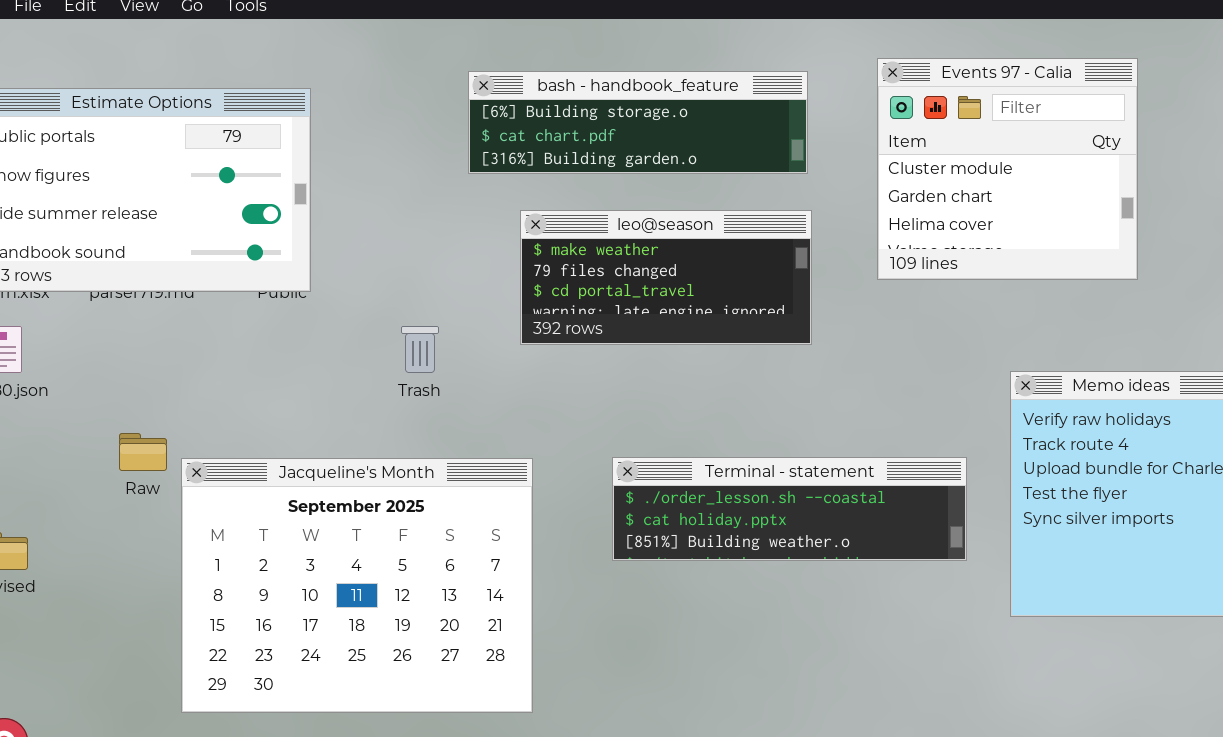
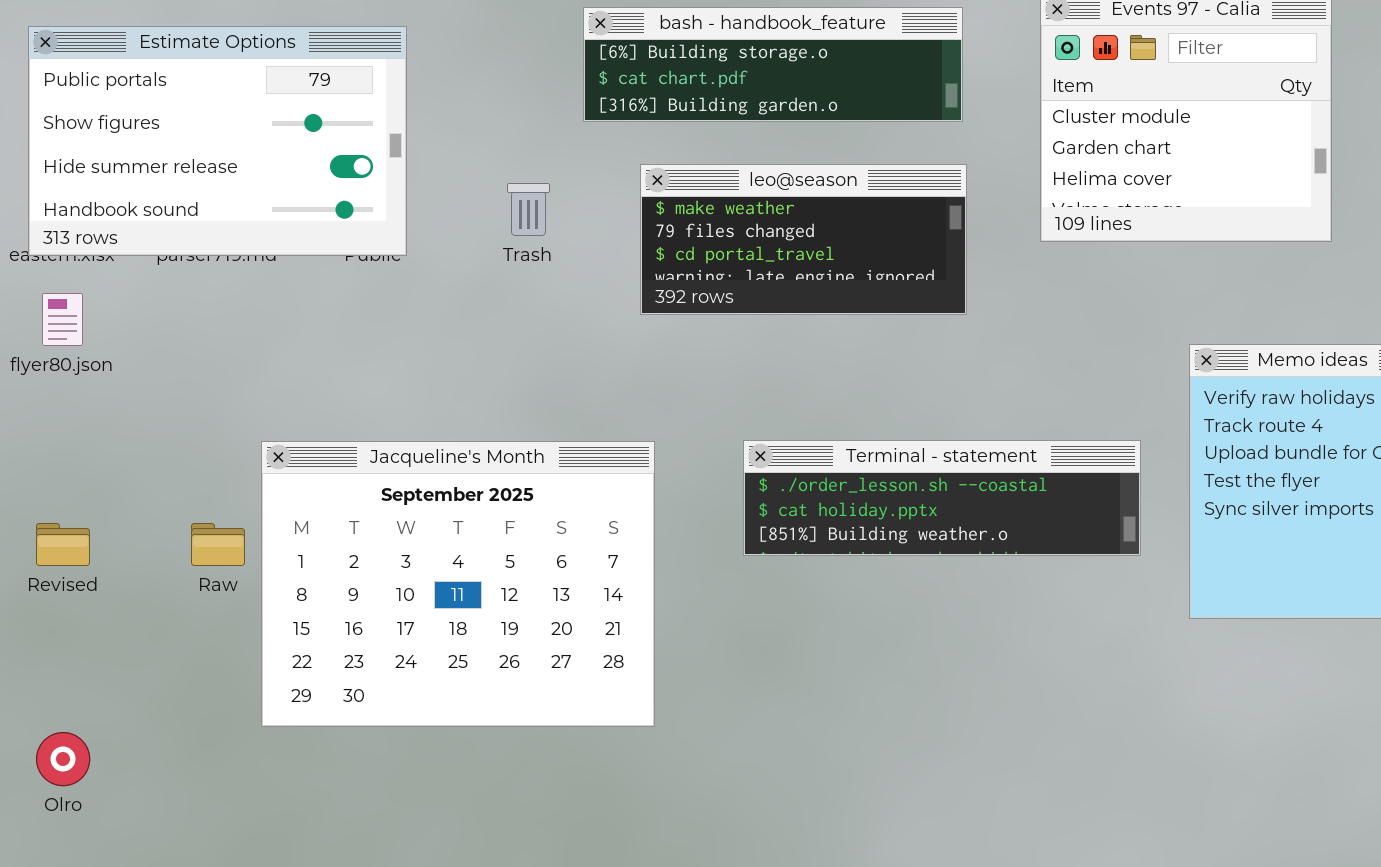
Trash: [401,326,439,373] -> [507,183,550,236], moved
Raw: [119,433,167,471] -> [191,523,245,566], moved

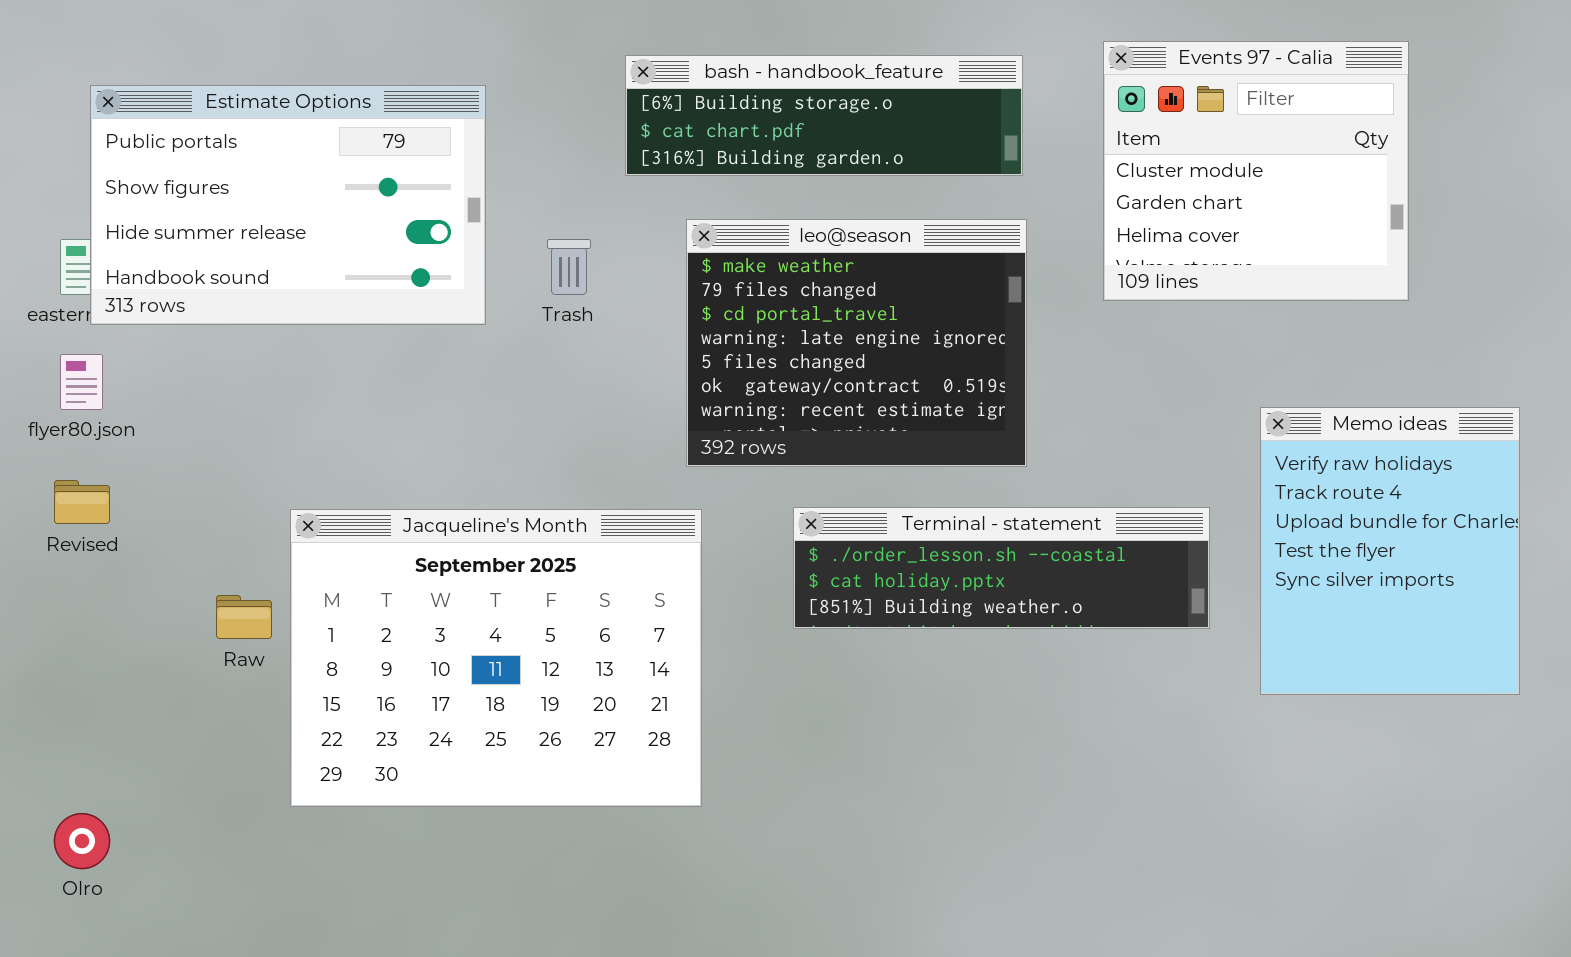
Estimate Options: [28,26,407,256] -> [90,85,486,325], moved
leo@season: [640,164,967,315] -> [686,219,1027,467], resized
Revised: [36,523,90,566] -> [54,480,110,524], moved

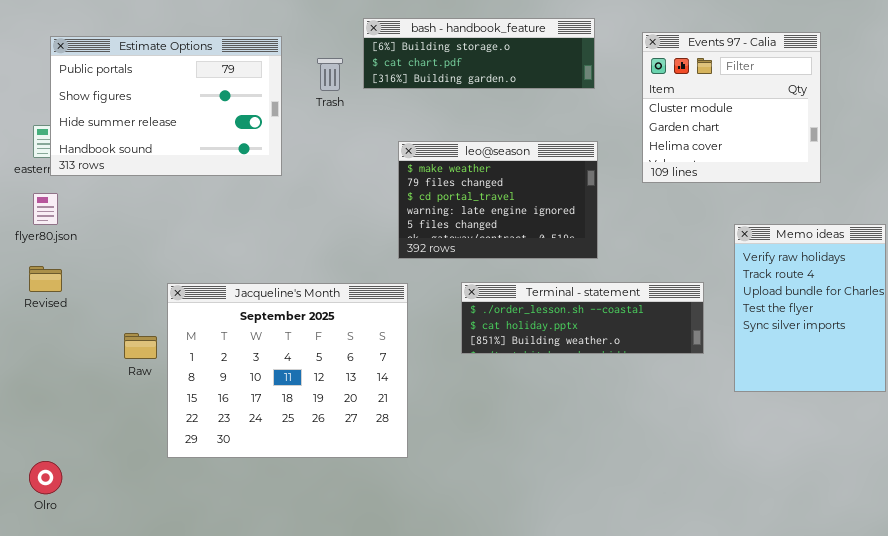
Events 97 - Calia: [1103,41,1409,301] -> [642,32,821,183], moved
leo@season: [686,219,1027,467] -> [398,141,598,259], resized
Trash: [547,239,591,295] -> [317,58,343,91], moved

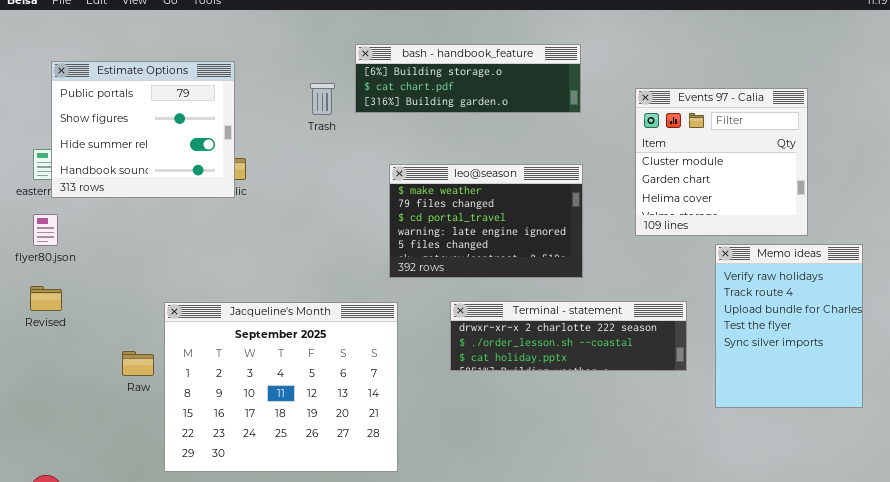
Events 97 - Calia: [642,32,821,183] -> [635,88,808,236], moved
Estimate Options: [50,36,282,176] -> [51,61,235,198], resized
Terminal - statement: [461,282,704,354] -> [450,301,687,371], scrolled up 1 row

